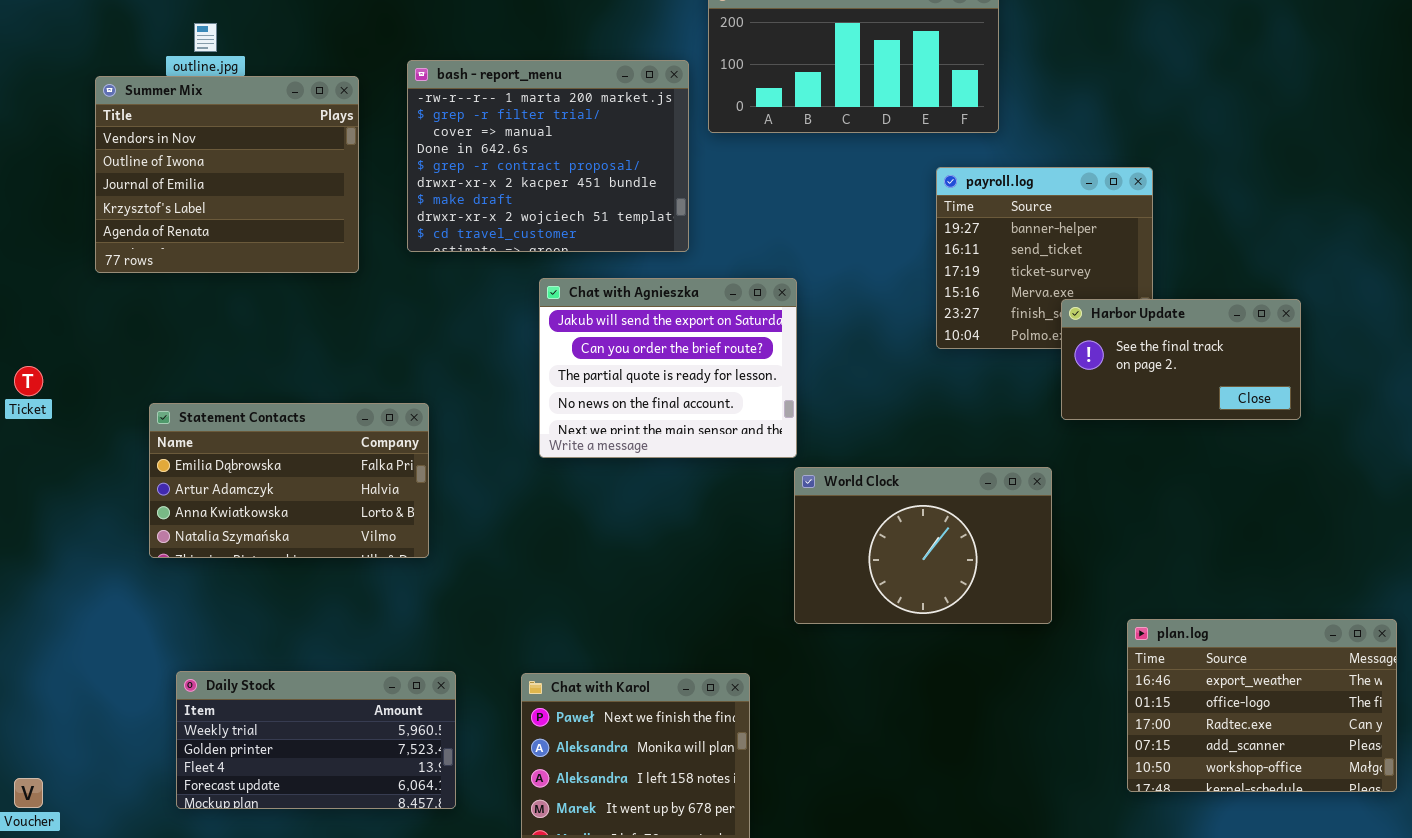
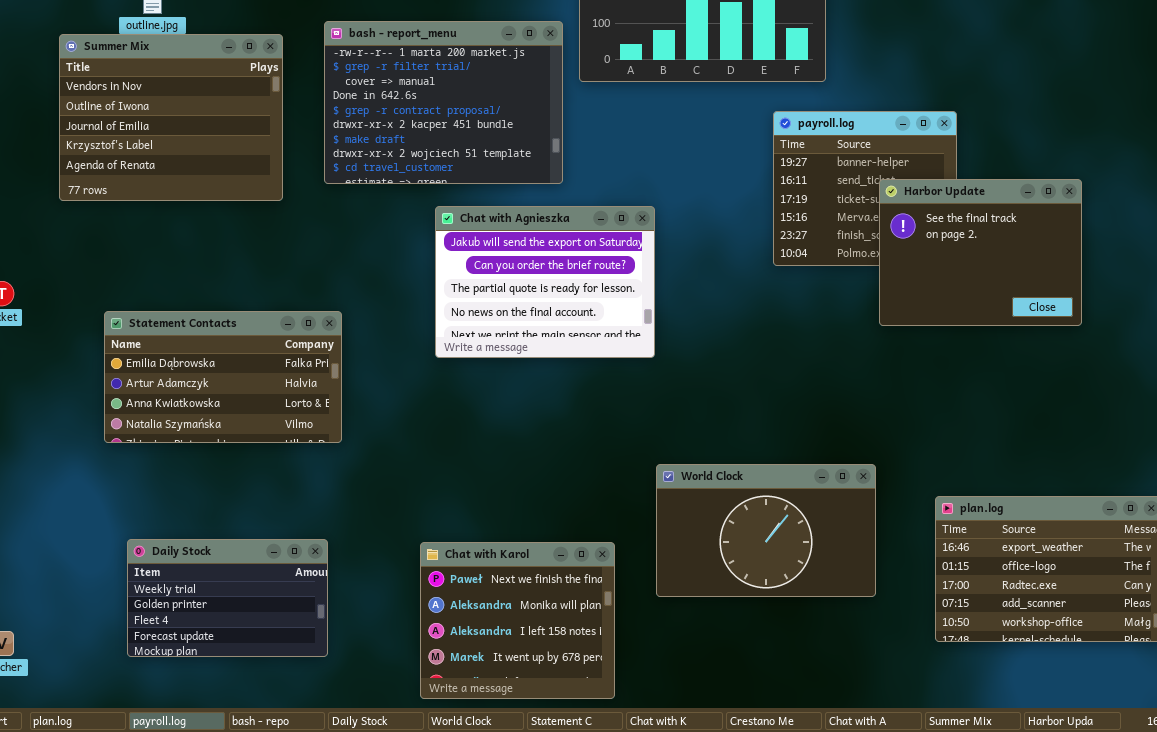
Harbor Update: [1061,299,1301,420] -> [879,179,1082,326], resized
World Clock: [794,467,1052,624] -> [656,464,876,597], moved
Daily Stock: [176,671,456,809] -> [127,539,328,657], resized

